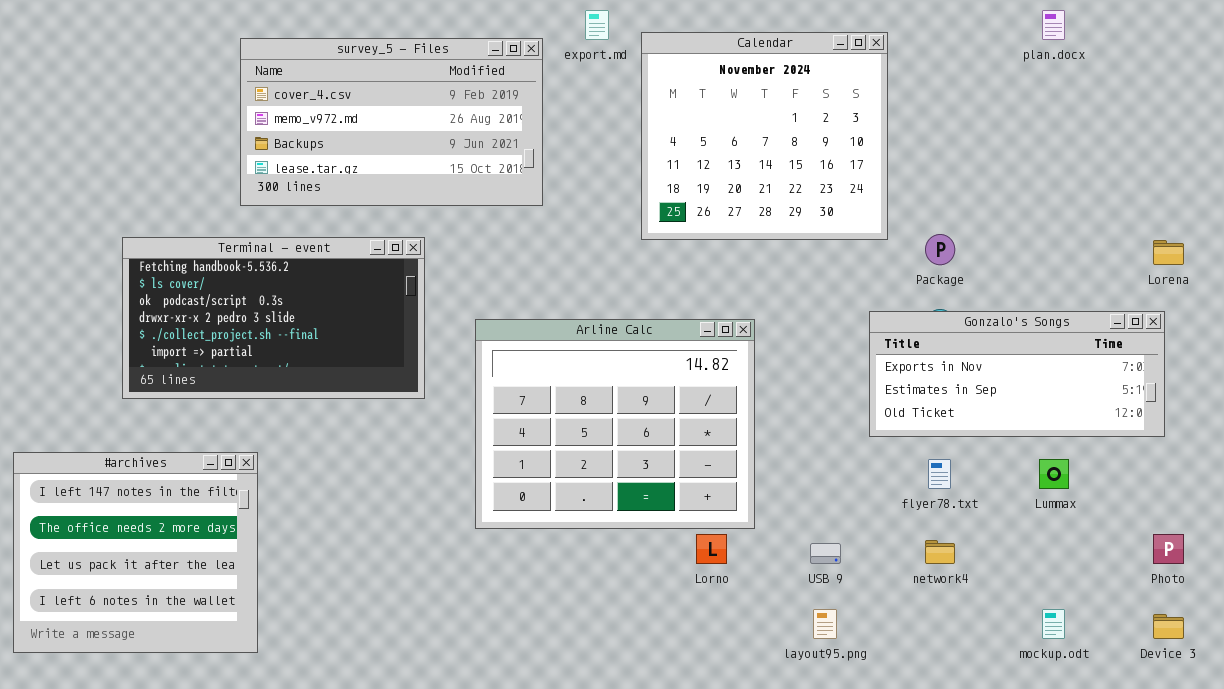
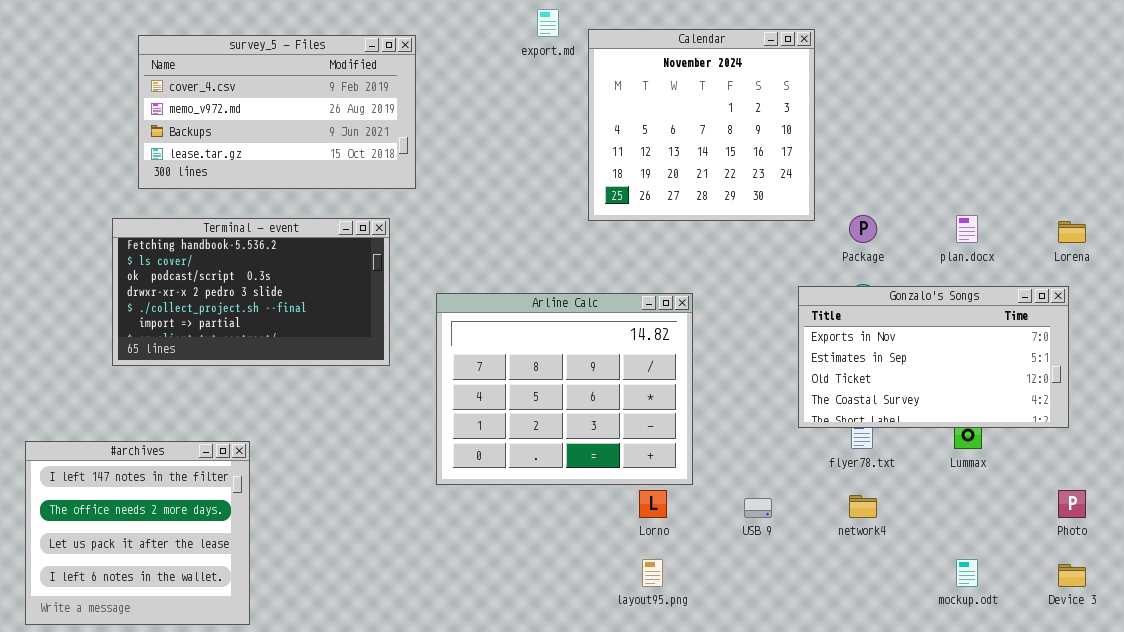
plan.docx: [1042,10,1065,40] -> [956,215,978,243], moved
survey_5 - Files: [240,38,543,206] -> [138,35,416,189], moved
Gonzalo's Songs: [869,311,1165,437] -> [798,286,1069,428], resized
#archives: [13,452,258,653] -> [25,441,250,625], moved
layout95.png: [813,609,837,639] -> [642,559,663,587], moved

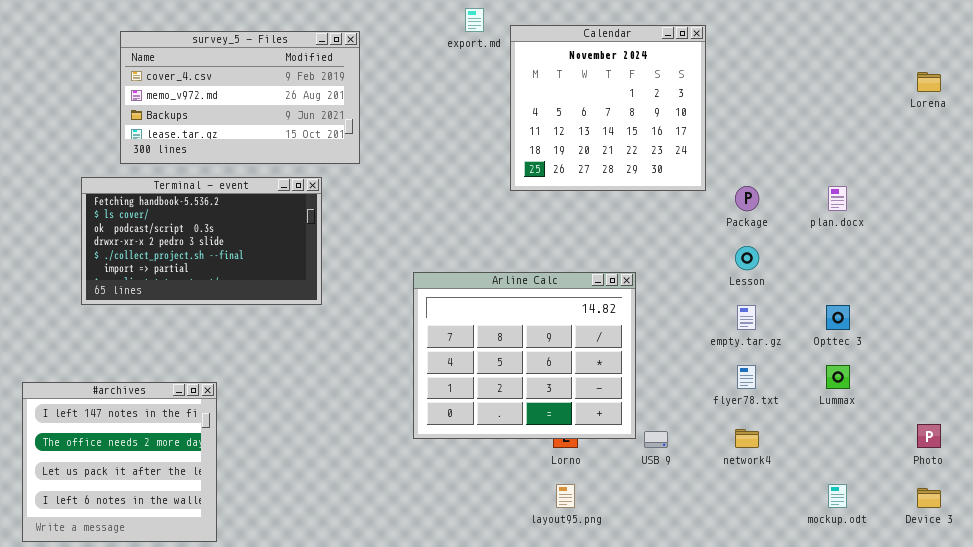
Terminal - event: [112,218,390,366] -> [81,177,322,305], moved
Lorena: [1058,221,1086,243] -> [917,72,941,92], moved
Gonzalo's Songs: [798,286,1069,428] -> none, closed
Arline Calc: [436,293,693,485] -> [413,272,636,439], moved

